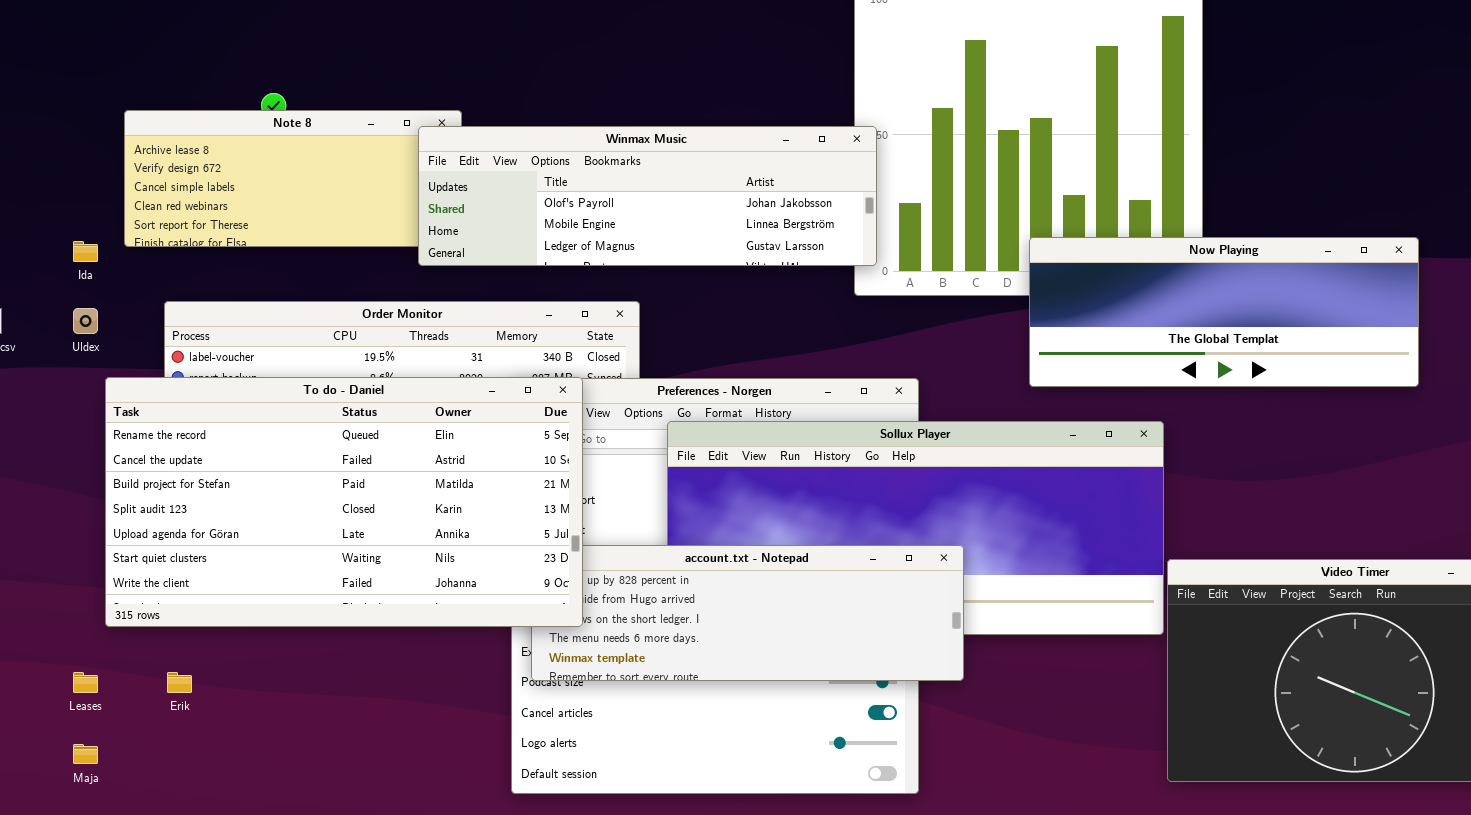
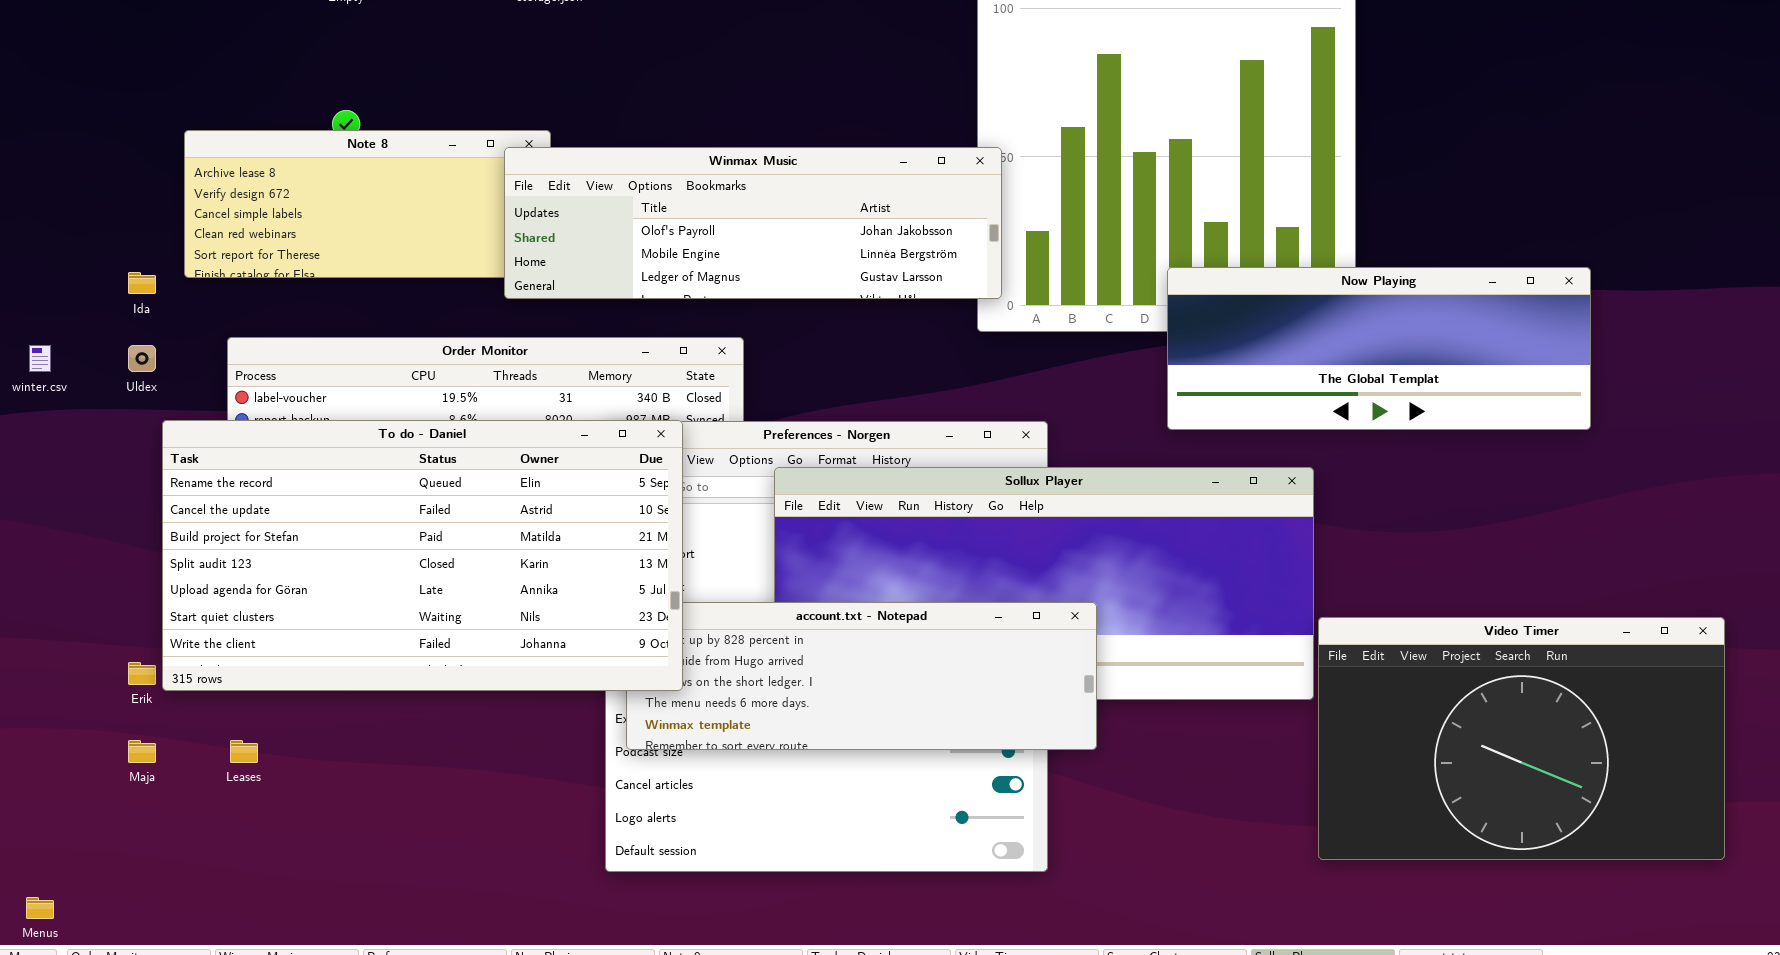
Leases: [73,672,98,693] -> [230,740,258,763], moved
Erik: [167,672,192,693] -> [128,662,156,685], moved
Maja: [73,744,98,764] -> [128,740,156,763], moved

